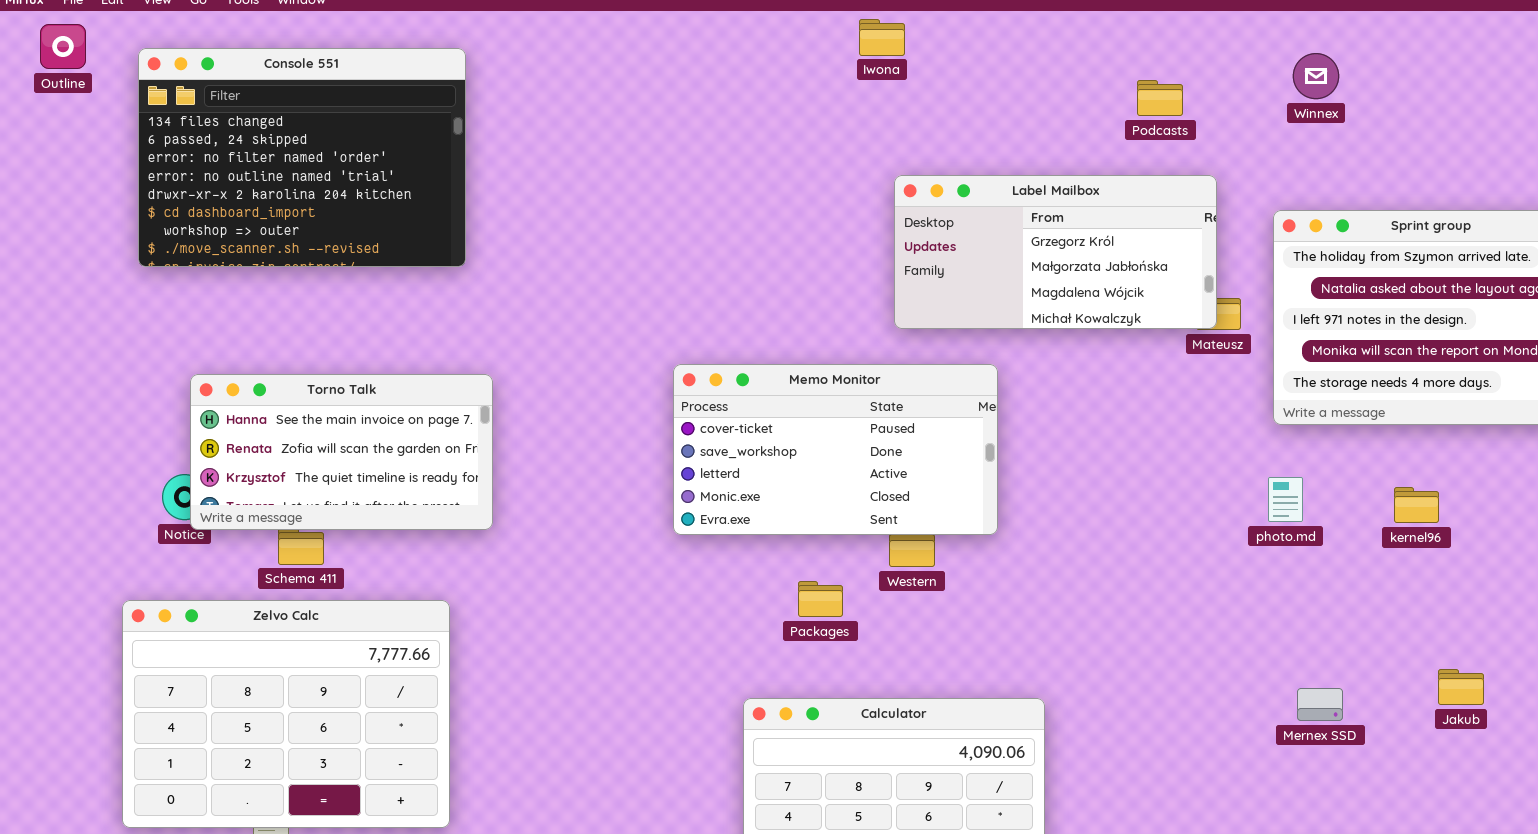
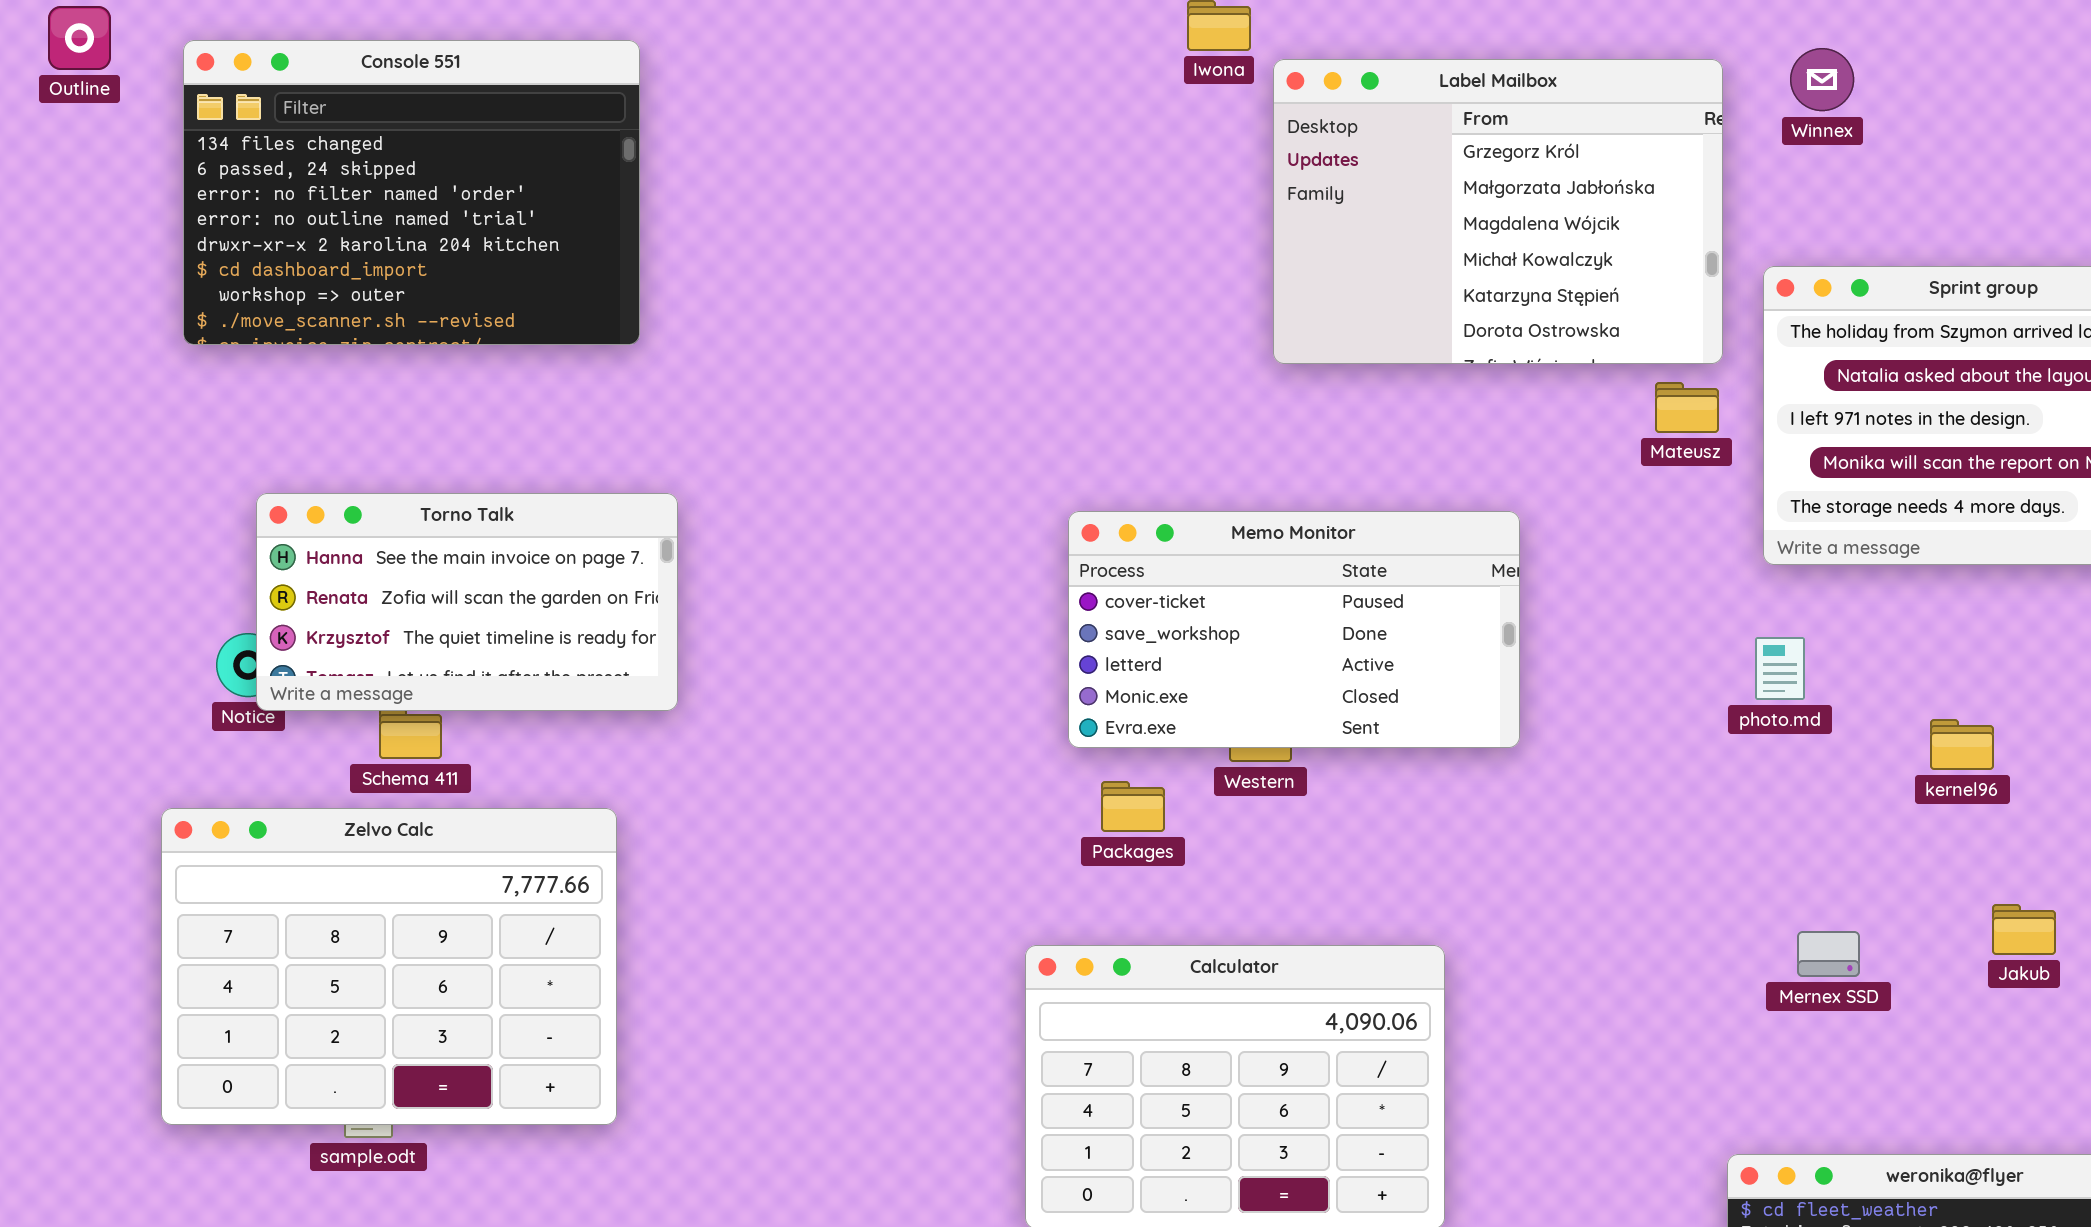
Label Mailbox: [894,175,1217,329] -> [1273,59,1723,364], moved, resized
Memo Monitor: [673,364,998,535] -> [1068,511,1520,748], moved
kernel96: [1394,487,1439,523] -> [1930,719,1994,770], moved

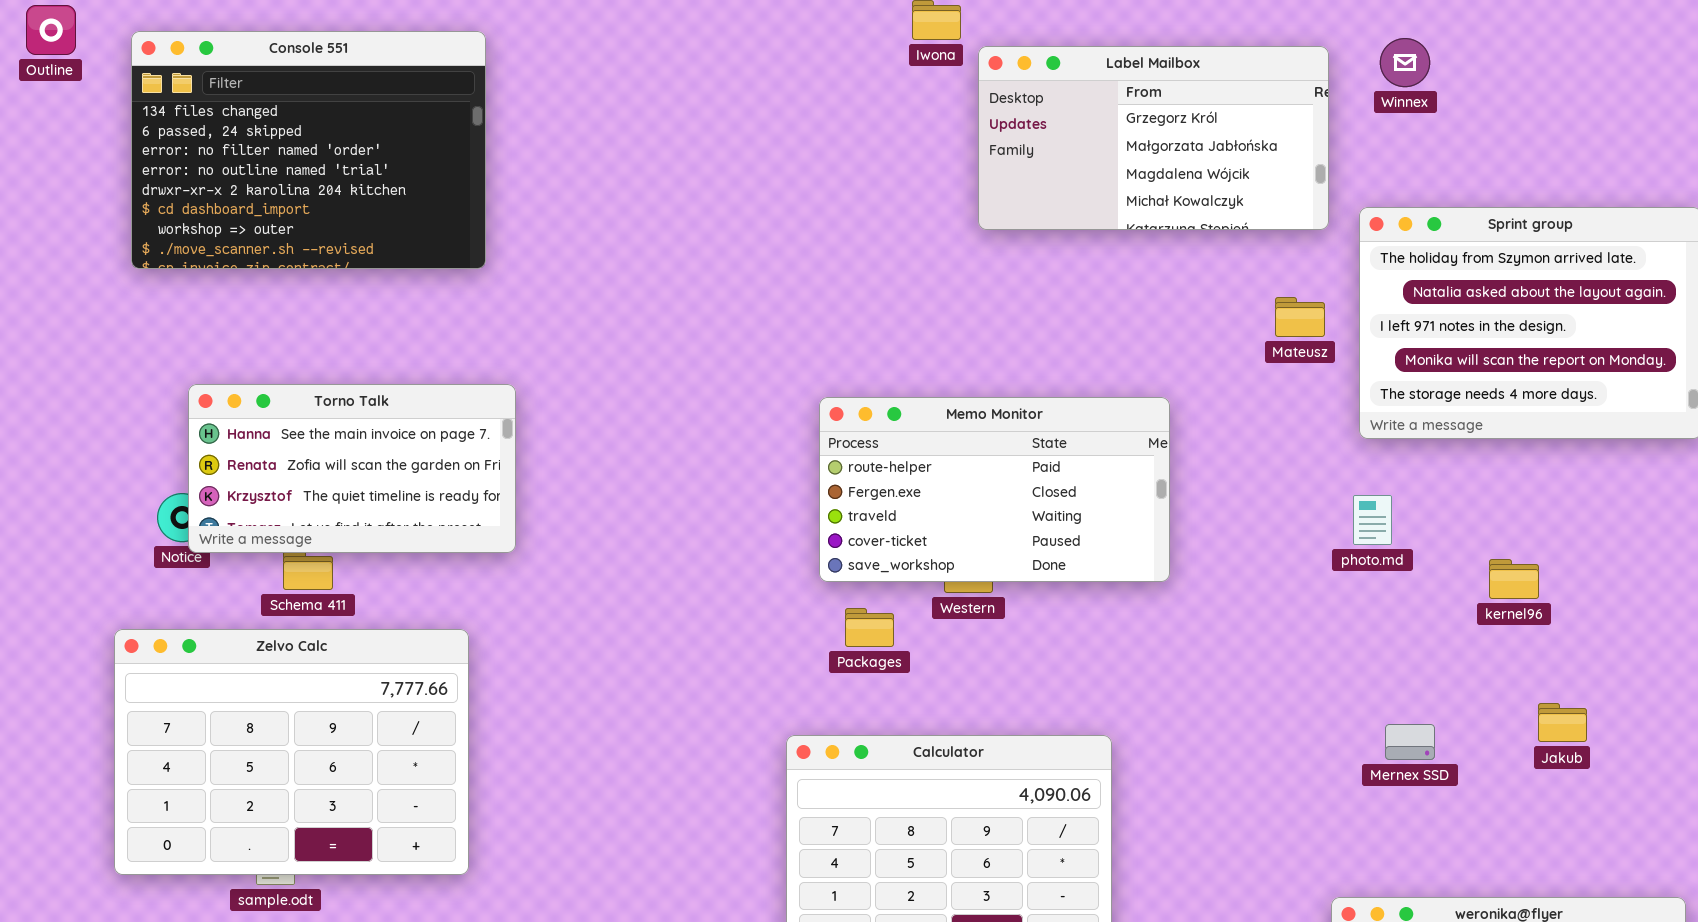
Label Mailbox: [1273,59,1723,364] -> [978,46,1329,230], resized
Memo Monitor: [1068,511,1520,748] -> [819,397,1170,582], scrolled up 3 rows

